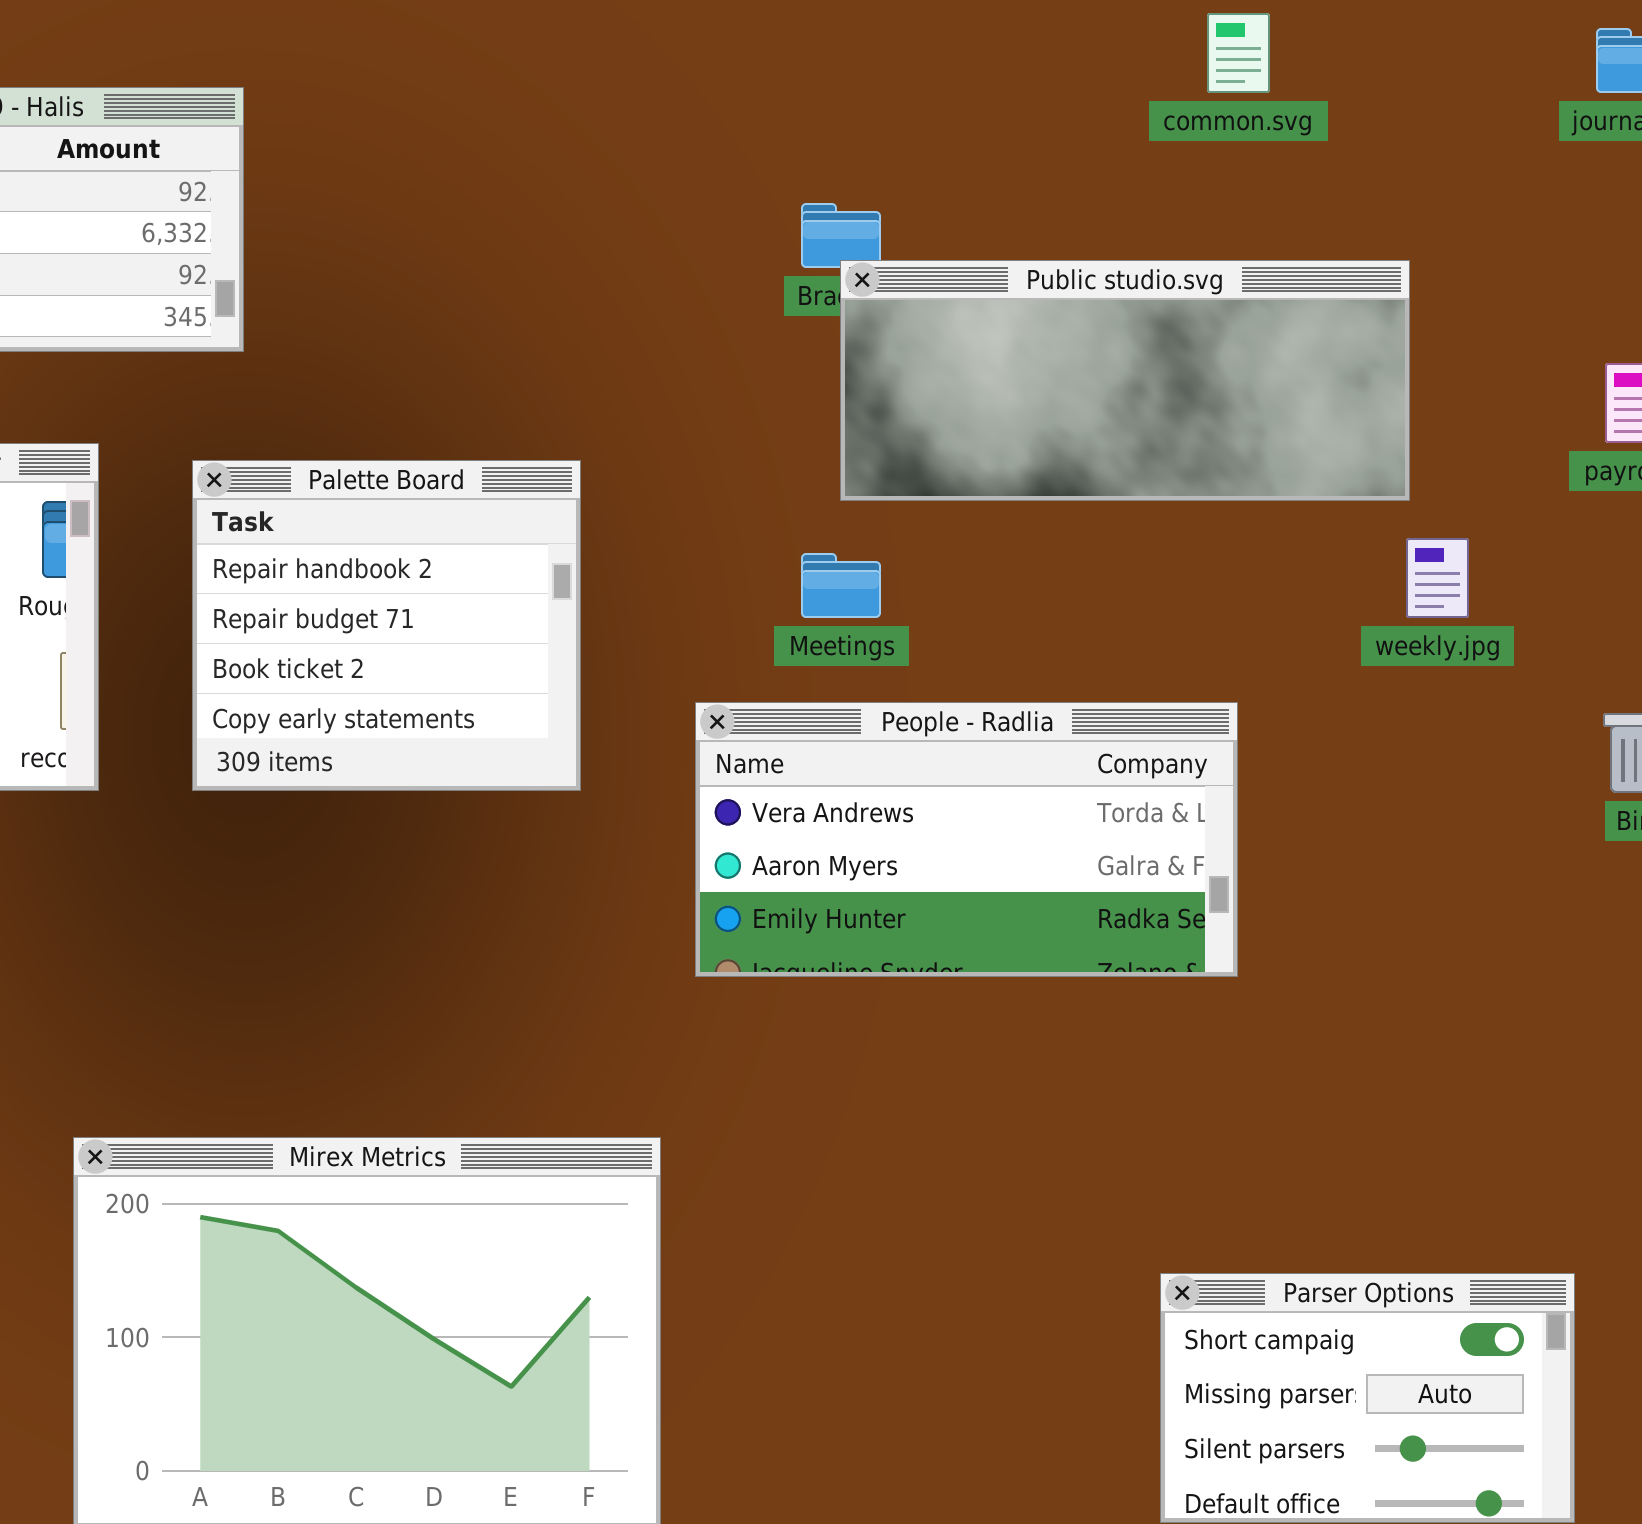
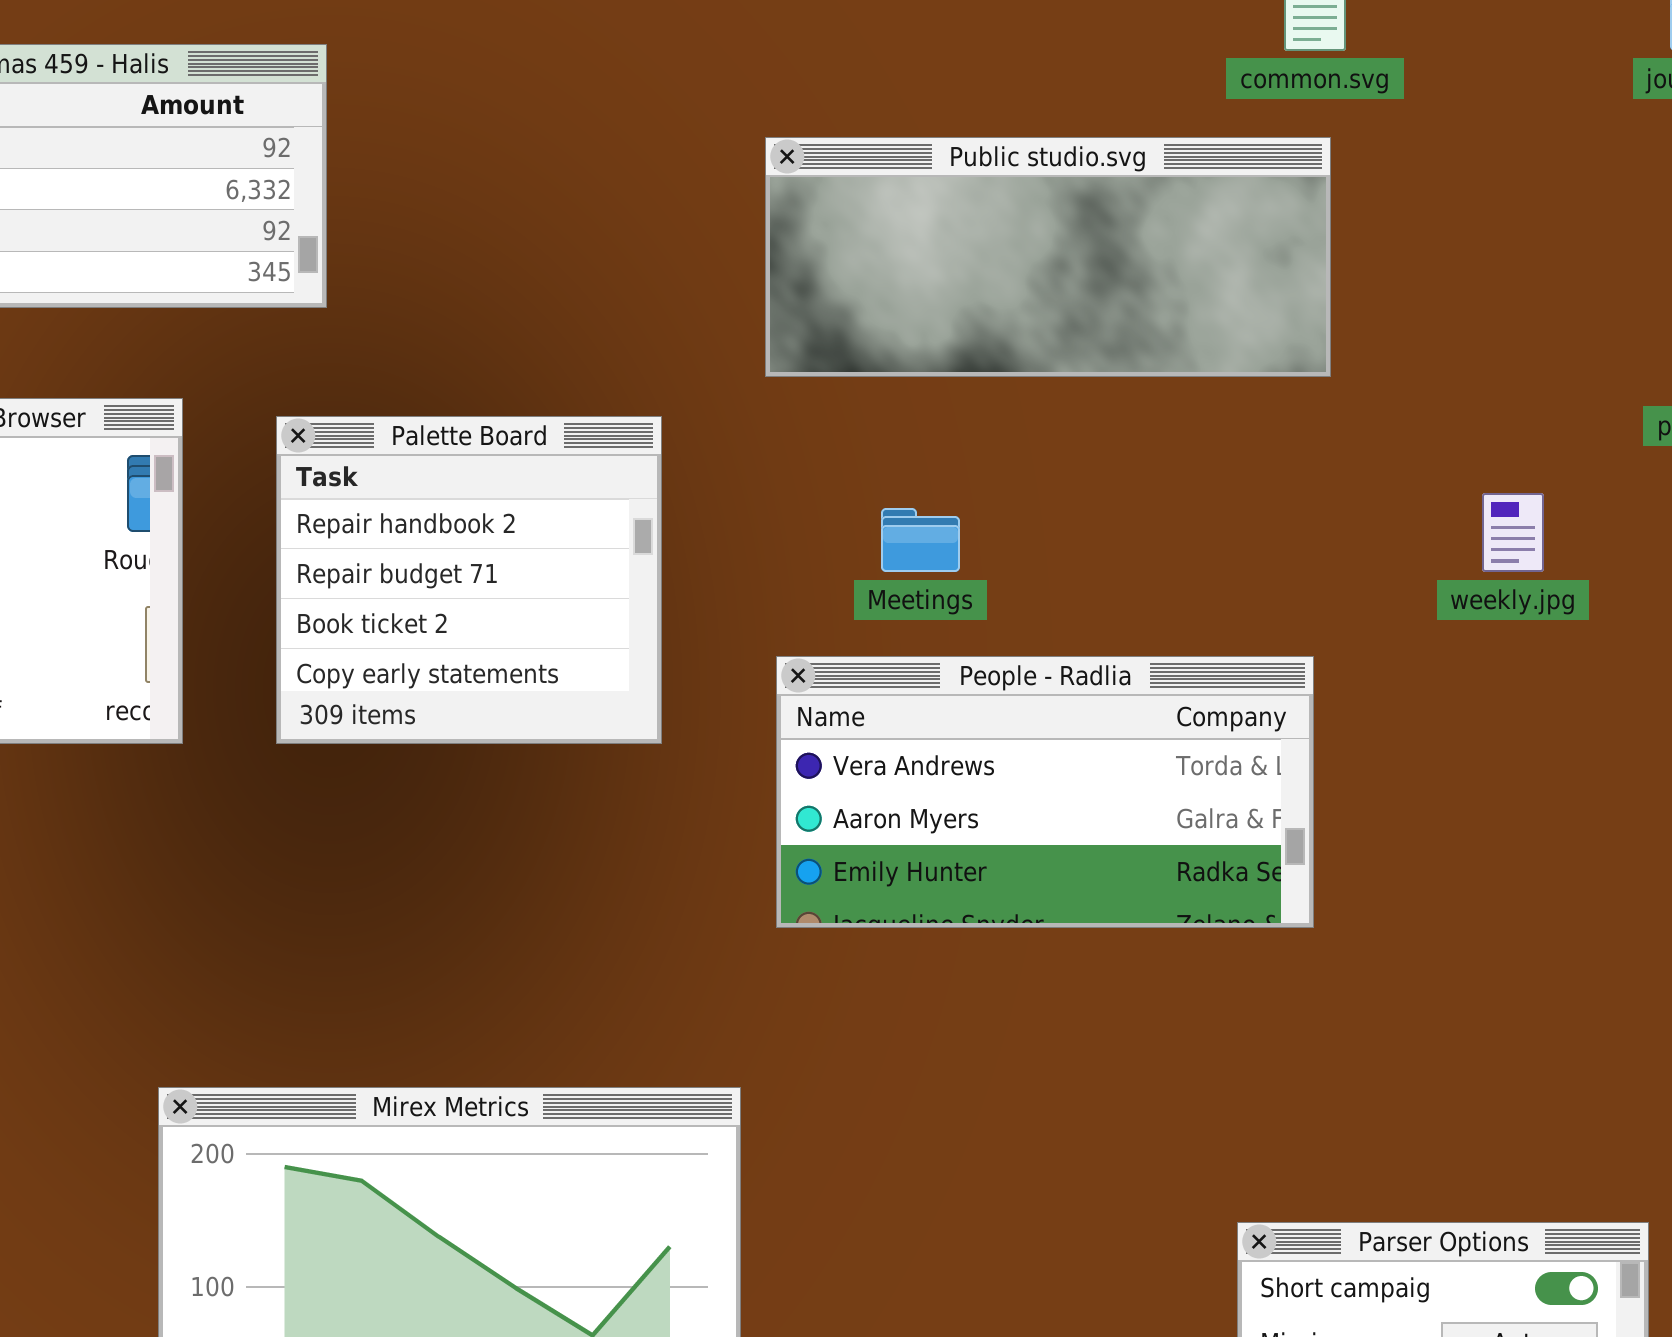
Public studio.svg: [840,260,1410,501] -> [765,137,1331,377], moved

